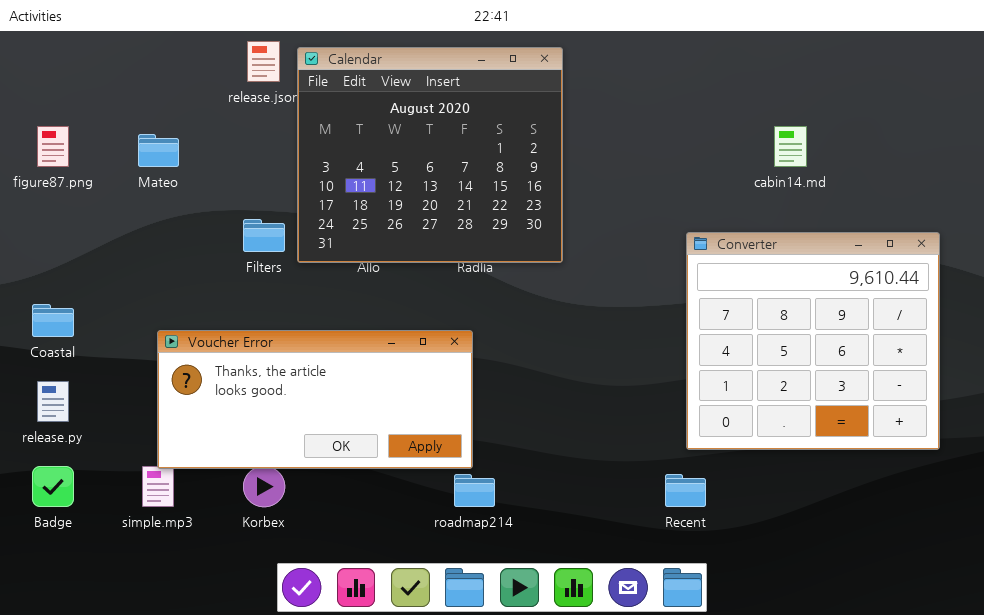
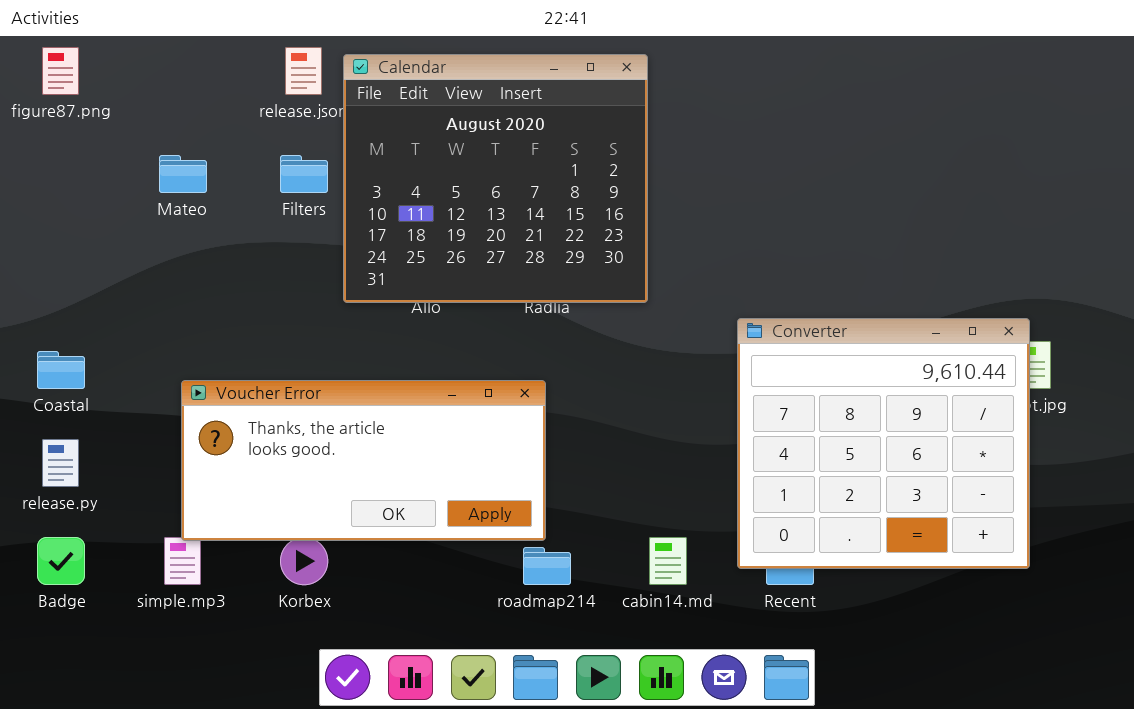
figure87.png: [37,126,69,167] -> [42,47,79,95], moved
cabin14.md: [774,126,807,167] -> [649,537,687,585], moved
Filters: [243,219,285,252] -> [280,155,328,193], moved
Converter: [686,232,940,450] -> [737,318,1030,569], moved

